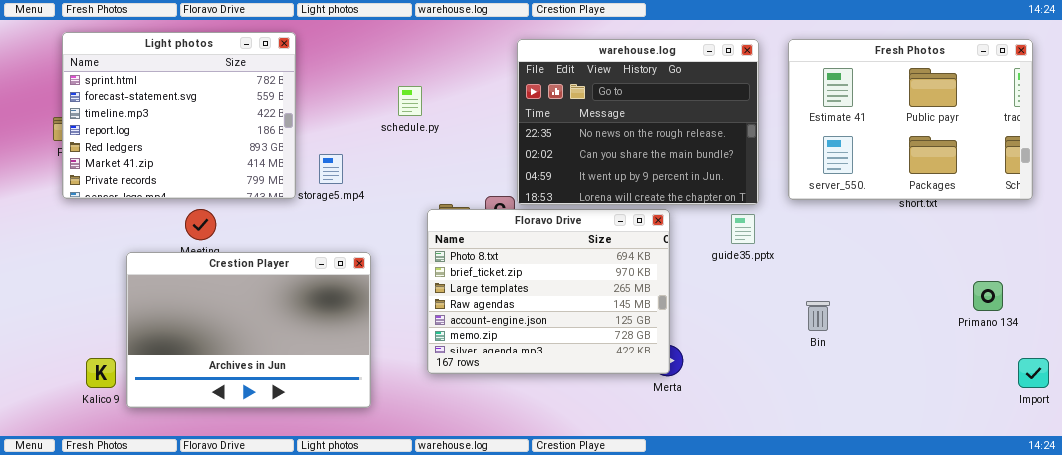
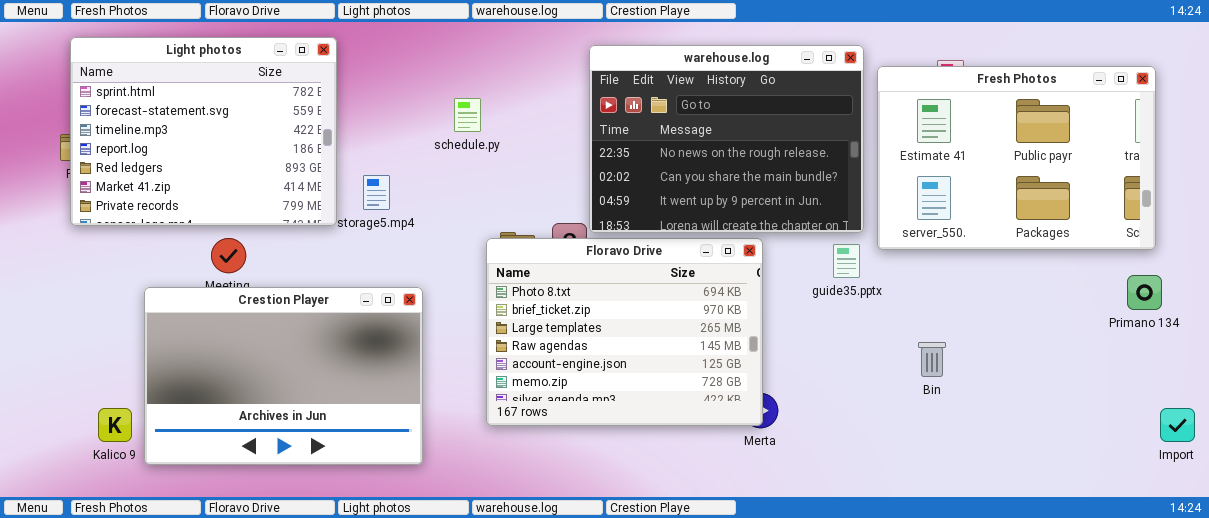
Fresh Photos: [788,39,1033,200] -> [877,66,1156,250], moved
Primano 134: [973,281,1003,311] -> [1127,275,1162,310], moved

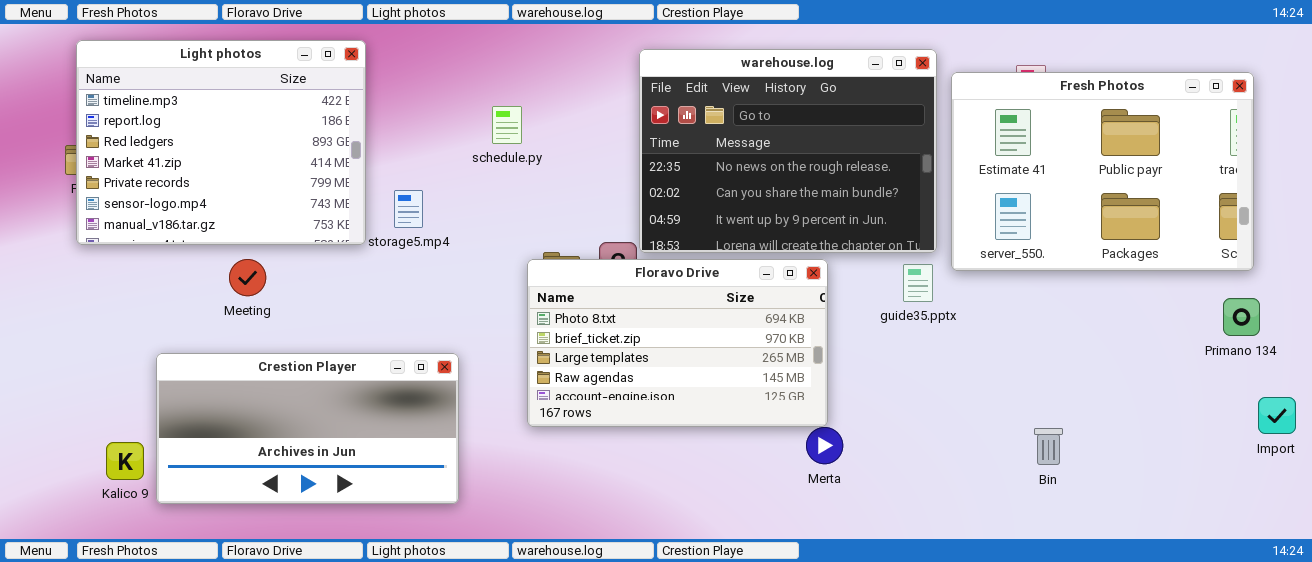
Light photos: [70,37,337,226] -> [76,40,366,245], scrolled down 2 rows
Floravo Drive: [486,238,763,426] -> [527,259,828,427], resized
Crestion Player: [144,287,423,465] -> [156,353,459,504], resized
Bin: [918,342,946,377] -> [1034,428,1063,465], moved
Import: [1160,408,1195,442] -> [1258,397,1296,434], moved

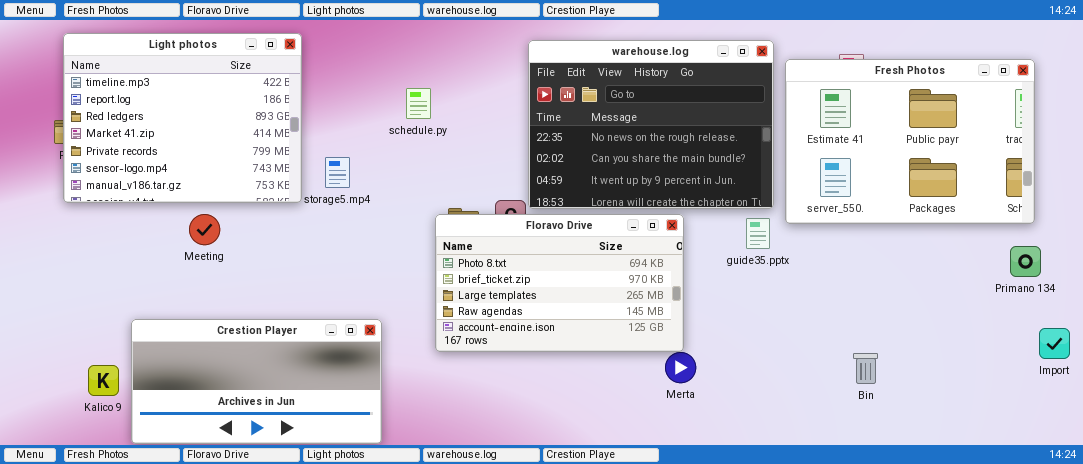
Crestion Player: [156,353,459,504] -> [131,319,382,444], moved

